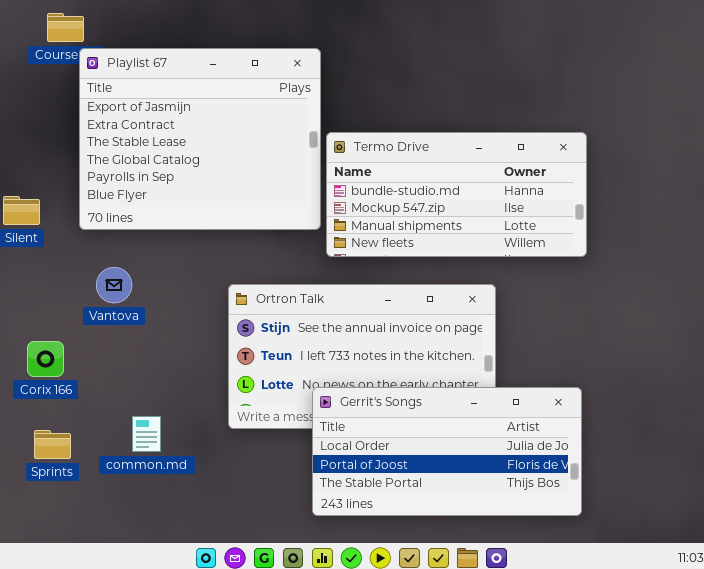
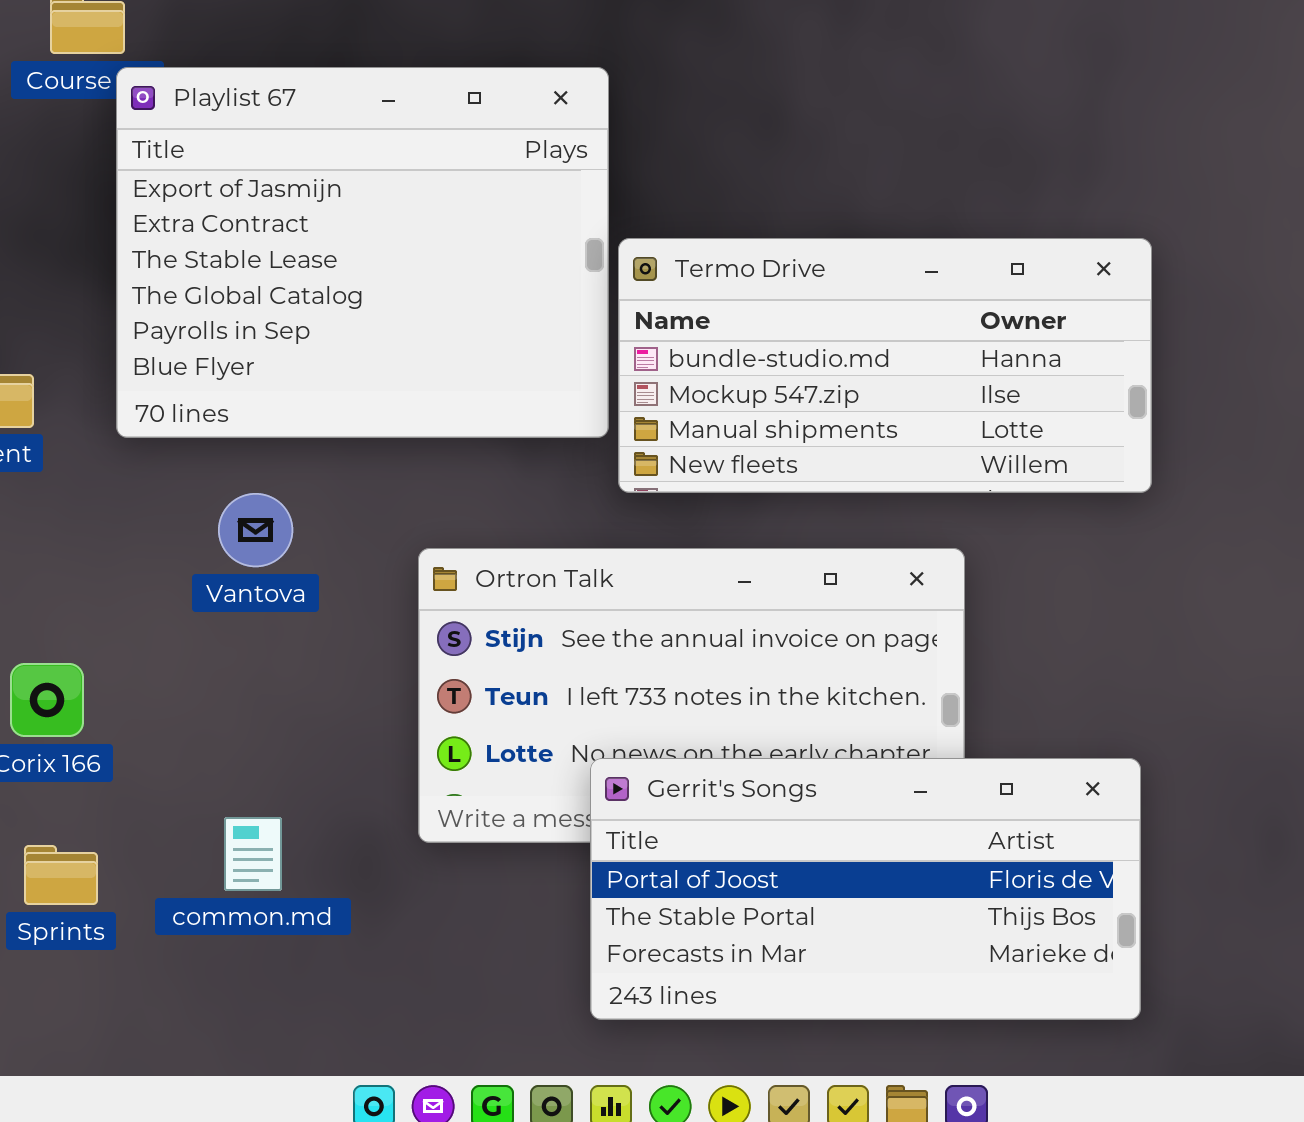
Vantova: [96,267,132,303] -> [218,493,293,567], moved
Gerrit's Songs: [312,387,582,516] -> [590,758,1141,1020], scrolled down 1 row

